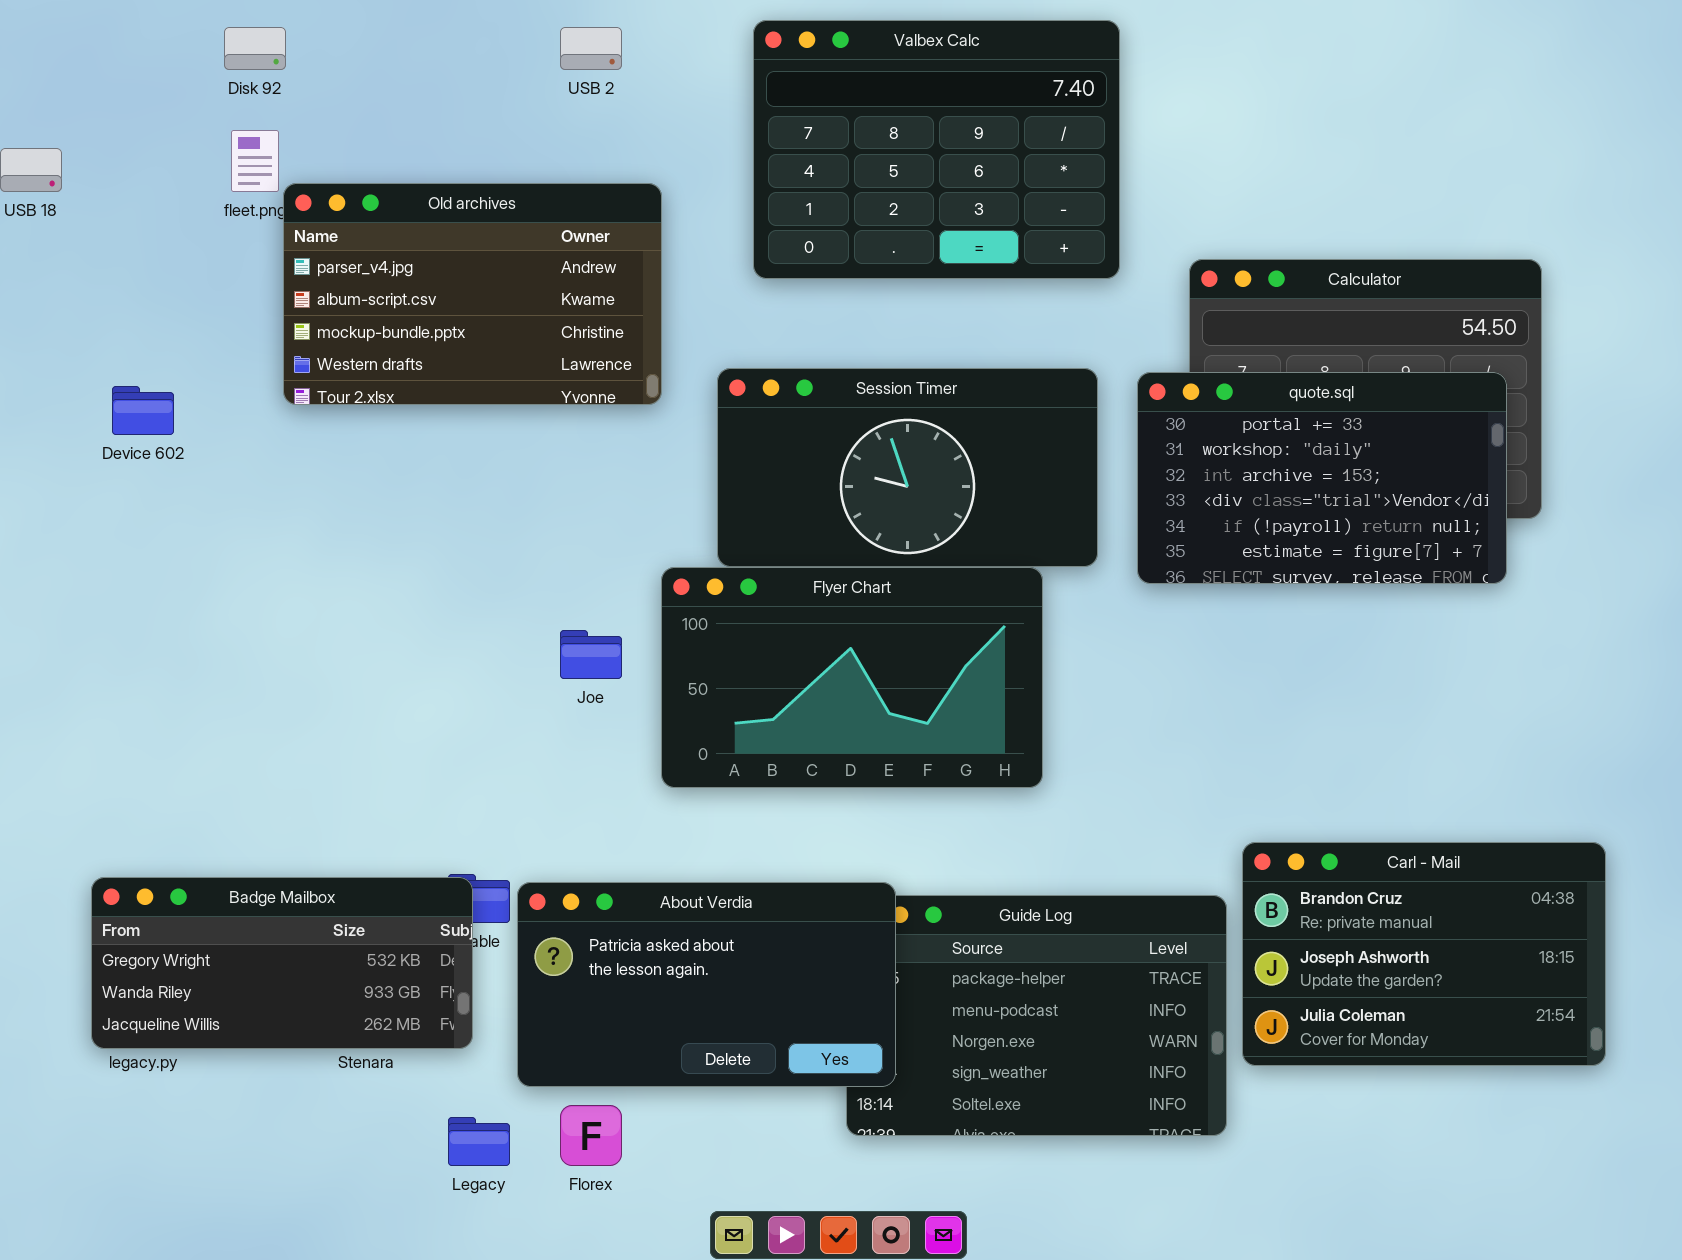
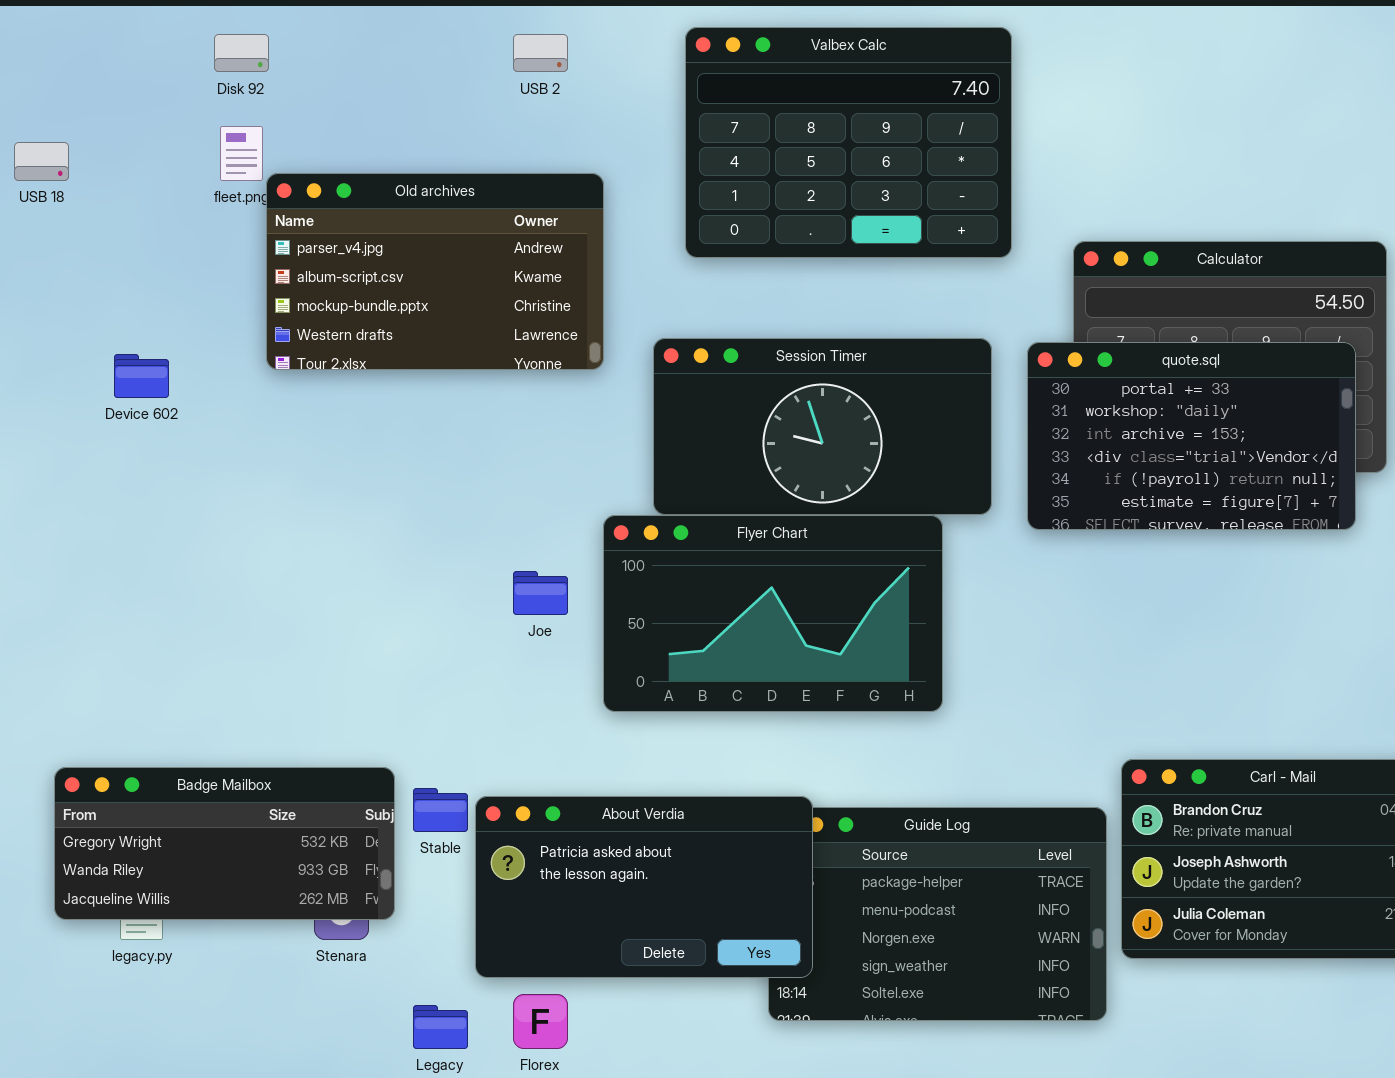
Badge Mailbox: [91,877,473,1049] -> [54,767,395,920], moved

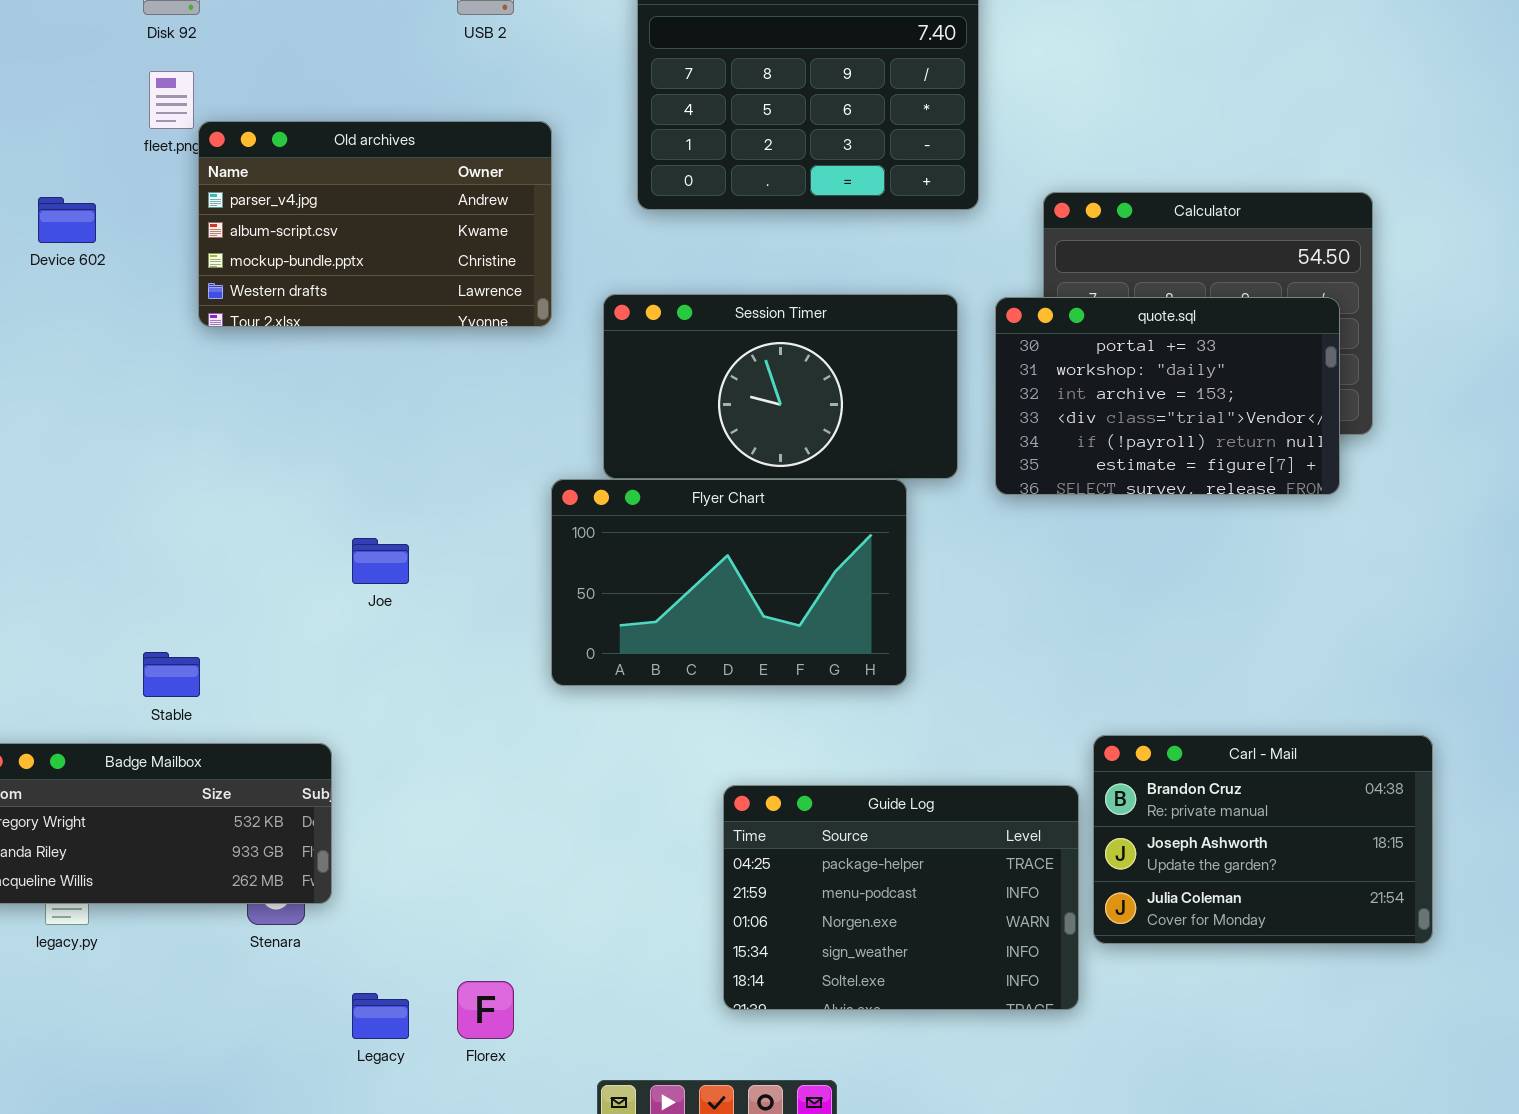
Device 602: [114,354,169,398] -> [38,197,96,243], moved
Joe: [513,571,568,615] -> [352,538,409,584], moved
Stable: [413,788,468,832] -> [143,652,200,697], moved
About Verdia: [475,796,813,978] -> none, closed

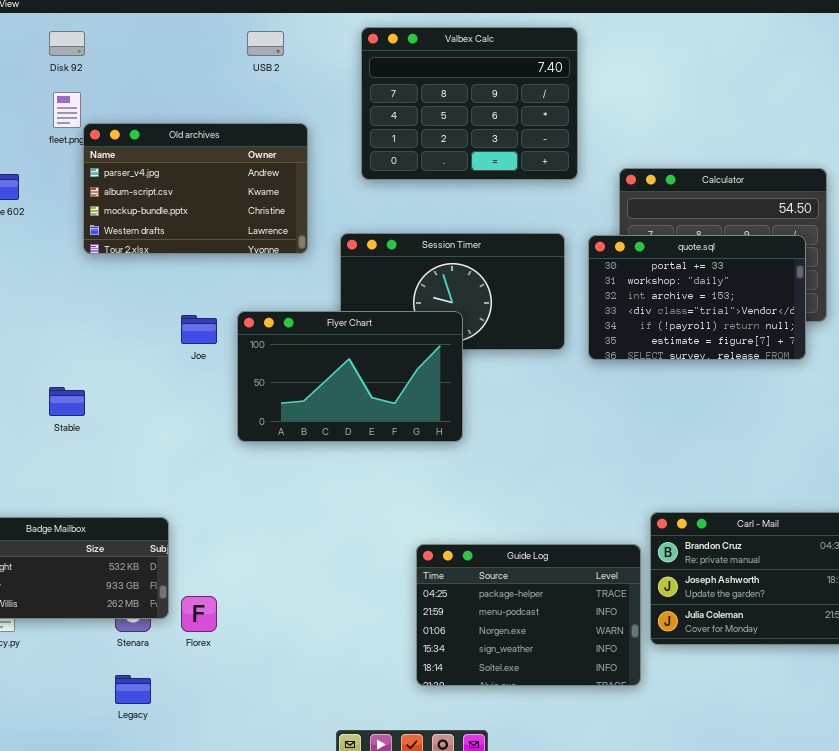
Flyer Chart: [551,479,907,686] -> [237,311,463,442], moved
Joe: [352,538,409,584] -> [181,315,217,344], moved
Stable: [143,652,200,697] -> [49,387,85,416], moved
Florex: [457,981,514,1039] -> [181,596,217,632], moved
Legacy: [352,993,409,1039] -> [115,675,151,704], moved

